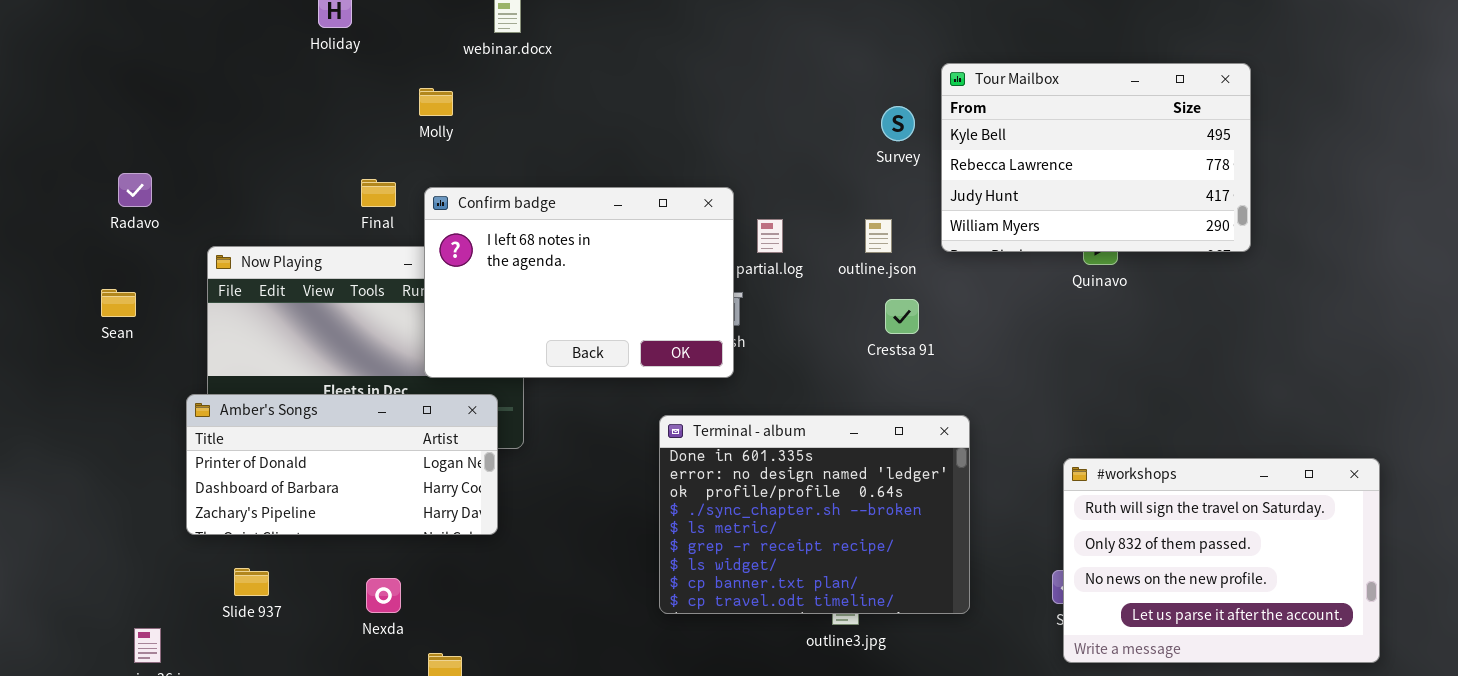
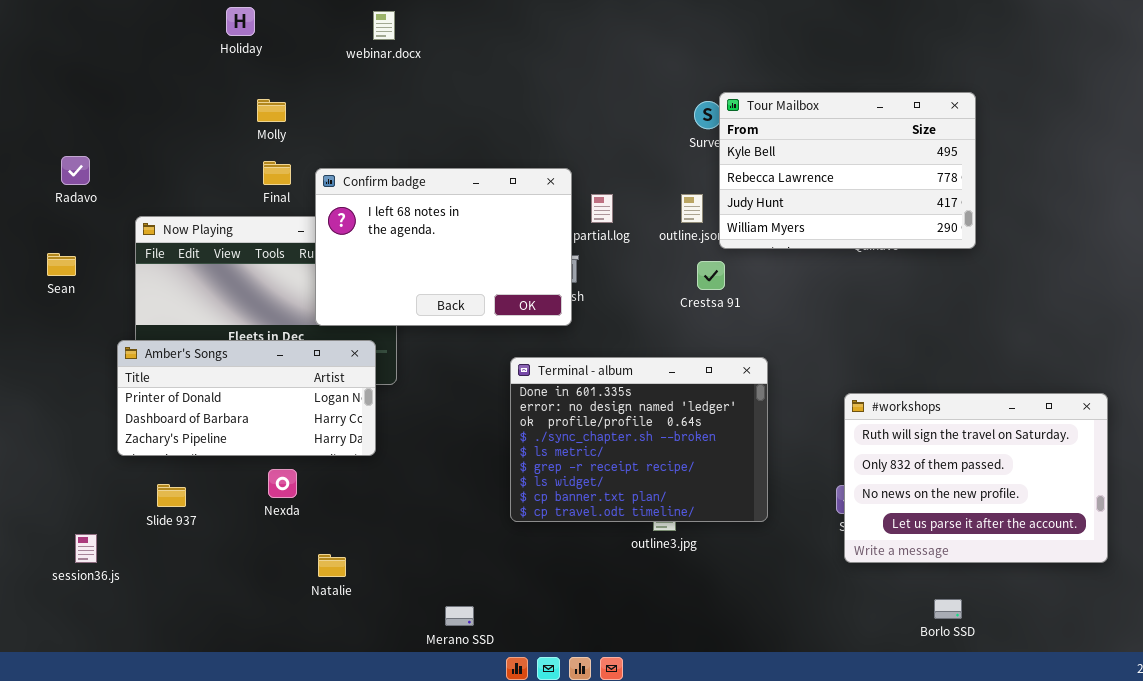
Tour Mailbox: [941,63,1251,252] -> [719,92,976,249], moved
Molly: [419,88,453,116] -> [257,99,286,122], moved
Nexda: [366,578,401,613] -> [268,469,297,498], moved

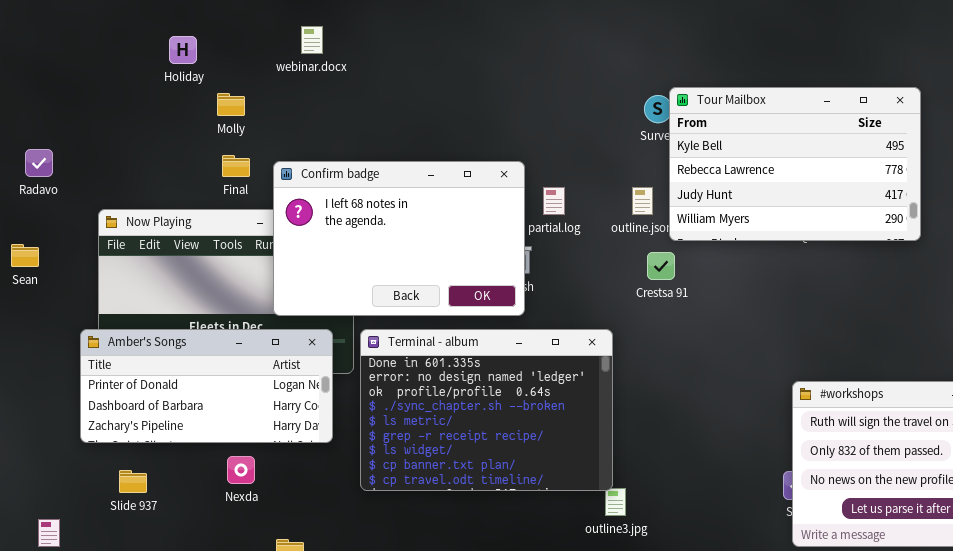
Holiday: [226,7,255,36] -> [169,36,197,64], moved
webinar.docx: [373,11,395,40] -> [301,26,323,54], moved
Terminal - album: [510,357,768,522] -> [360,329,613,491], moved

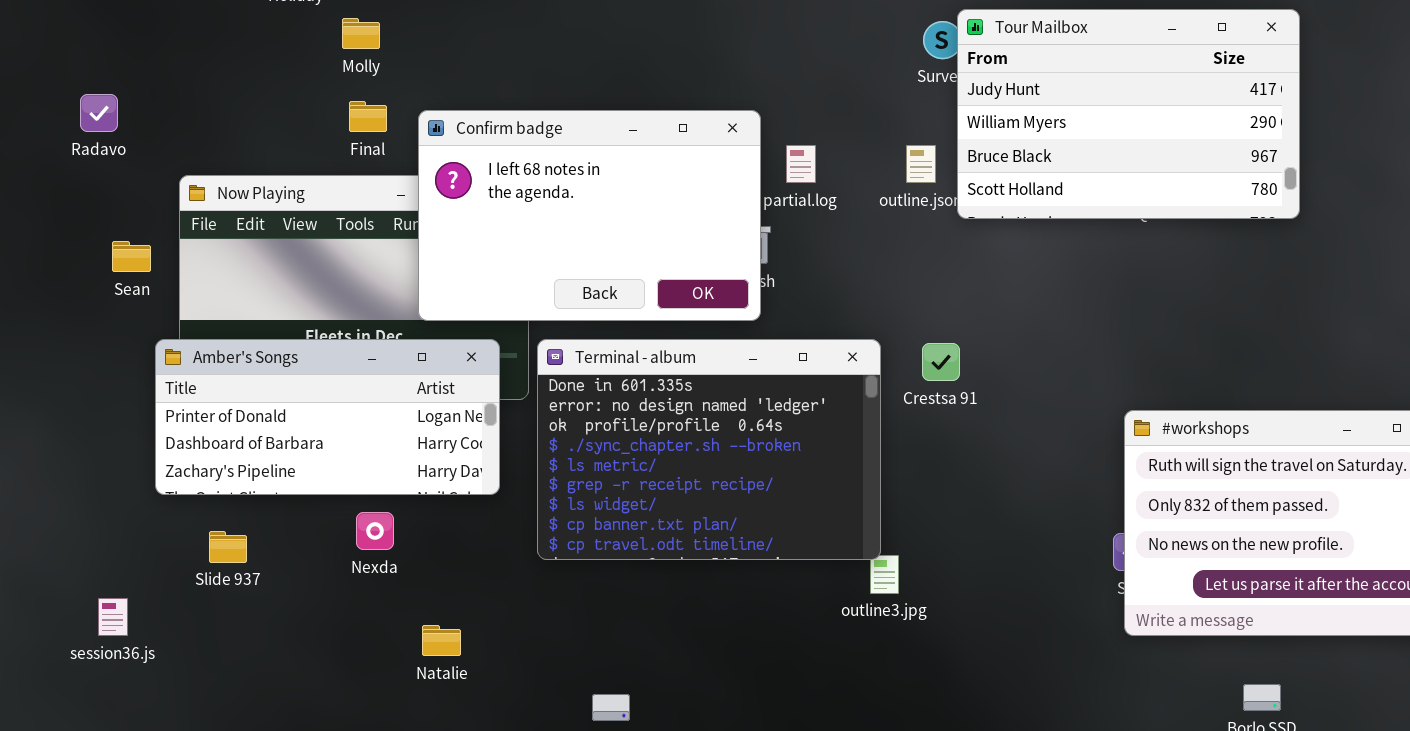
Tour Mailbox: [669,87,921,241] -> [957,9,1300,219], scrolled down 2 rows
Sean: [11,244,39,267] -> [112,241,151,272], moved
Crestsa 91: [647,252,675,280] -> [922,343,960,381], moved

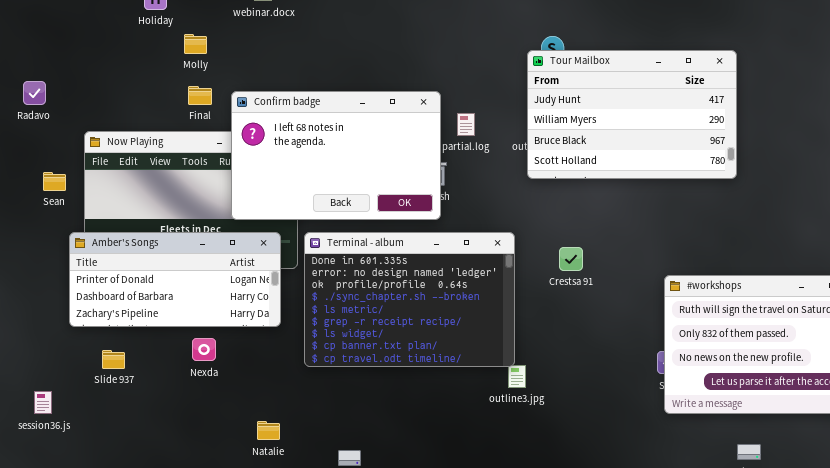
Tour Mailbox: [957,9,1300,219] -> [527,50,737,179], moved
Crestsa 91: [922,343,960,381] -> [559,247,583,271], moved
Natalie: [422,625,461,656] -> [257,421,280,440], moved

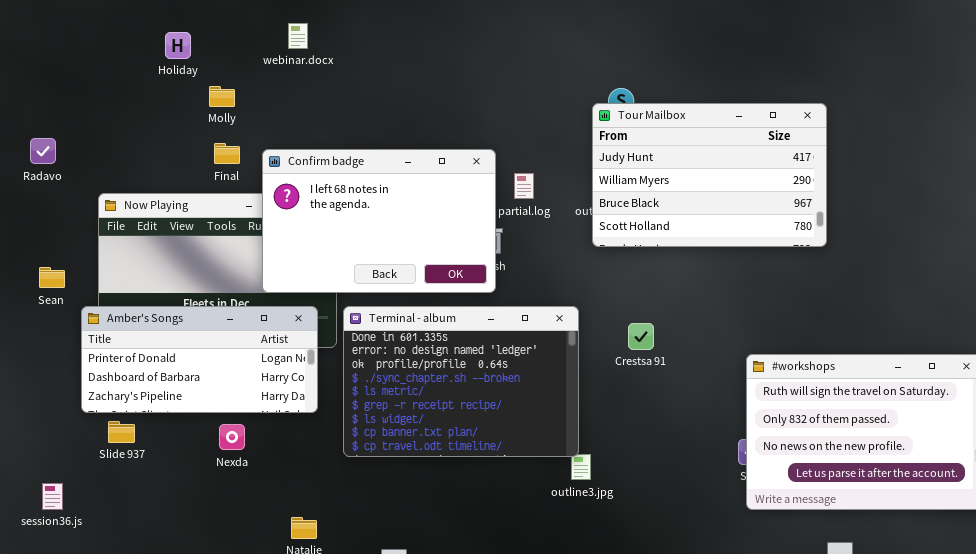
Sean: [43,172,66,191] -> [39,267,65,288], moved
Slide 937: [102,350,125,369] -> [108,421,135,443], moved

